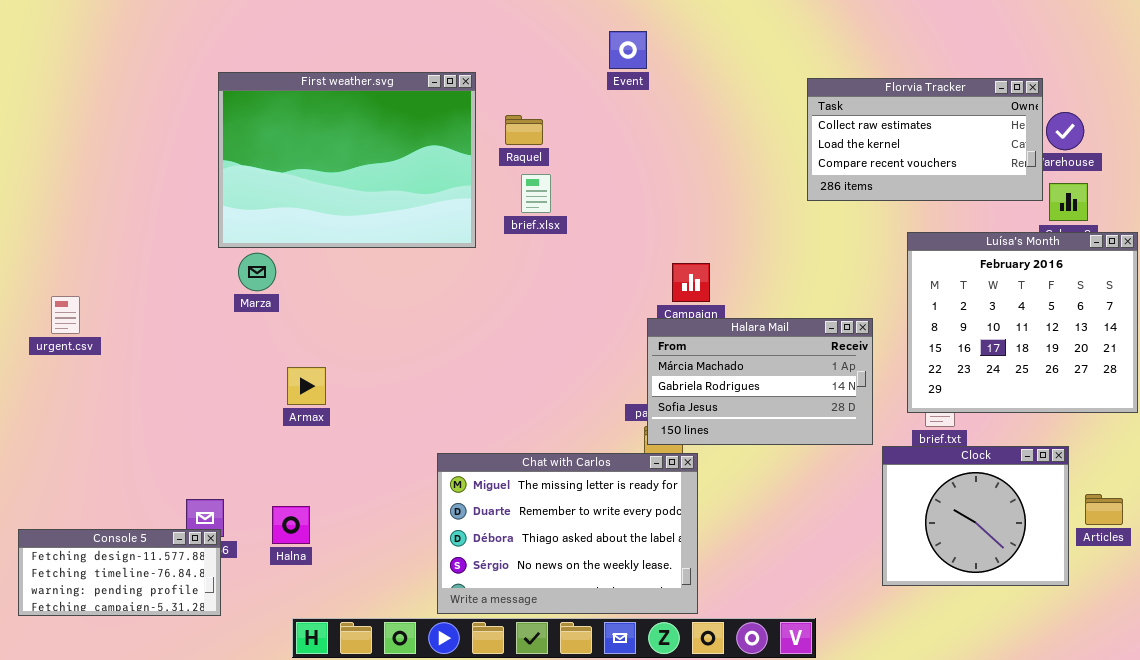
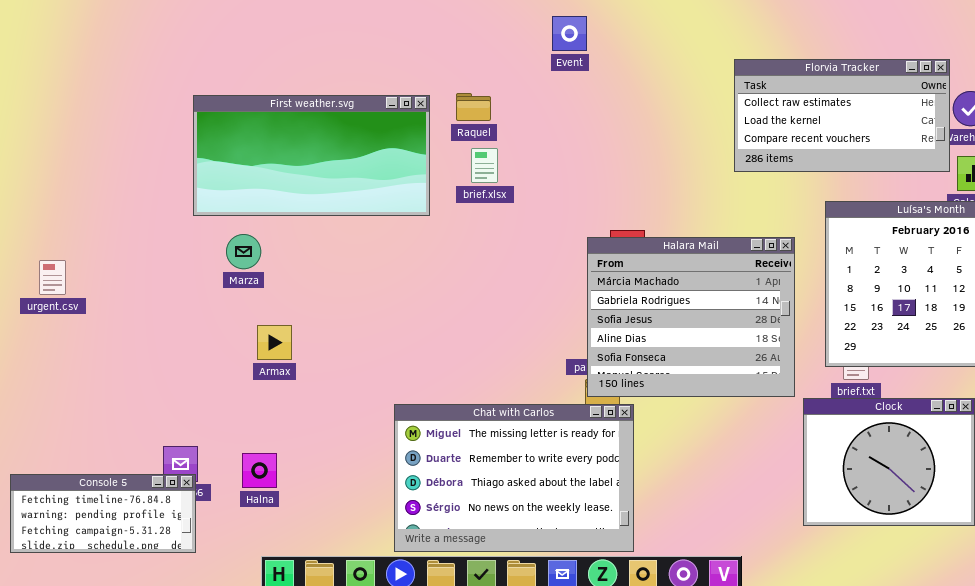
First weather.svg: [218,72,476,248] -> [193,95,430,216], resized
Marza: [238,253,276,291] -> [226,234,261,269], moved
Halara Mail: [647,318,873,445] -> [587,237,795,397], resized
Console 5: [18,529,221,616] -> [10,474,196,553], scrolled down 1 row

